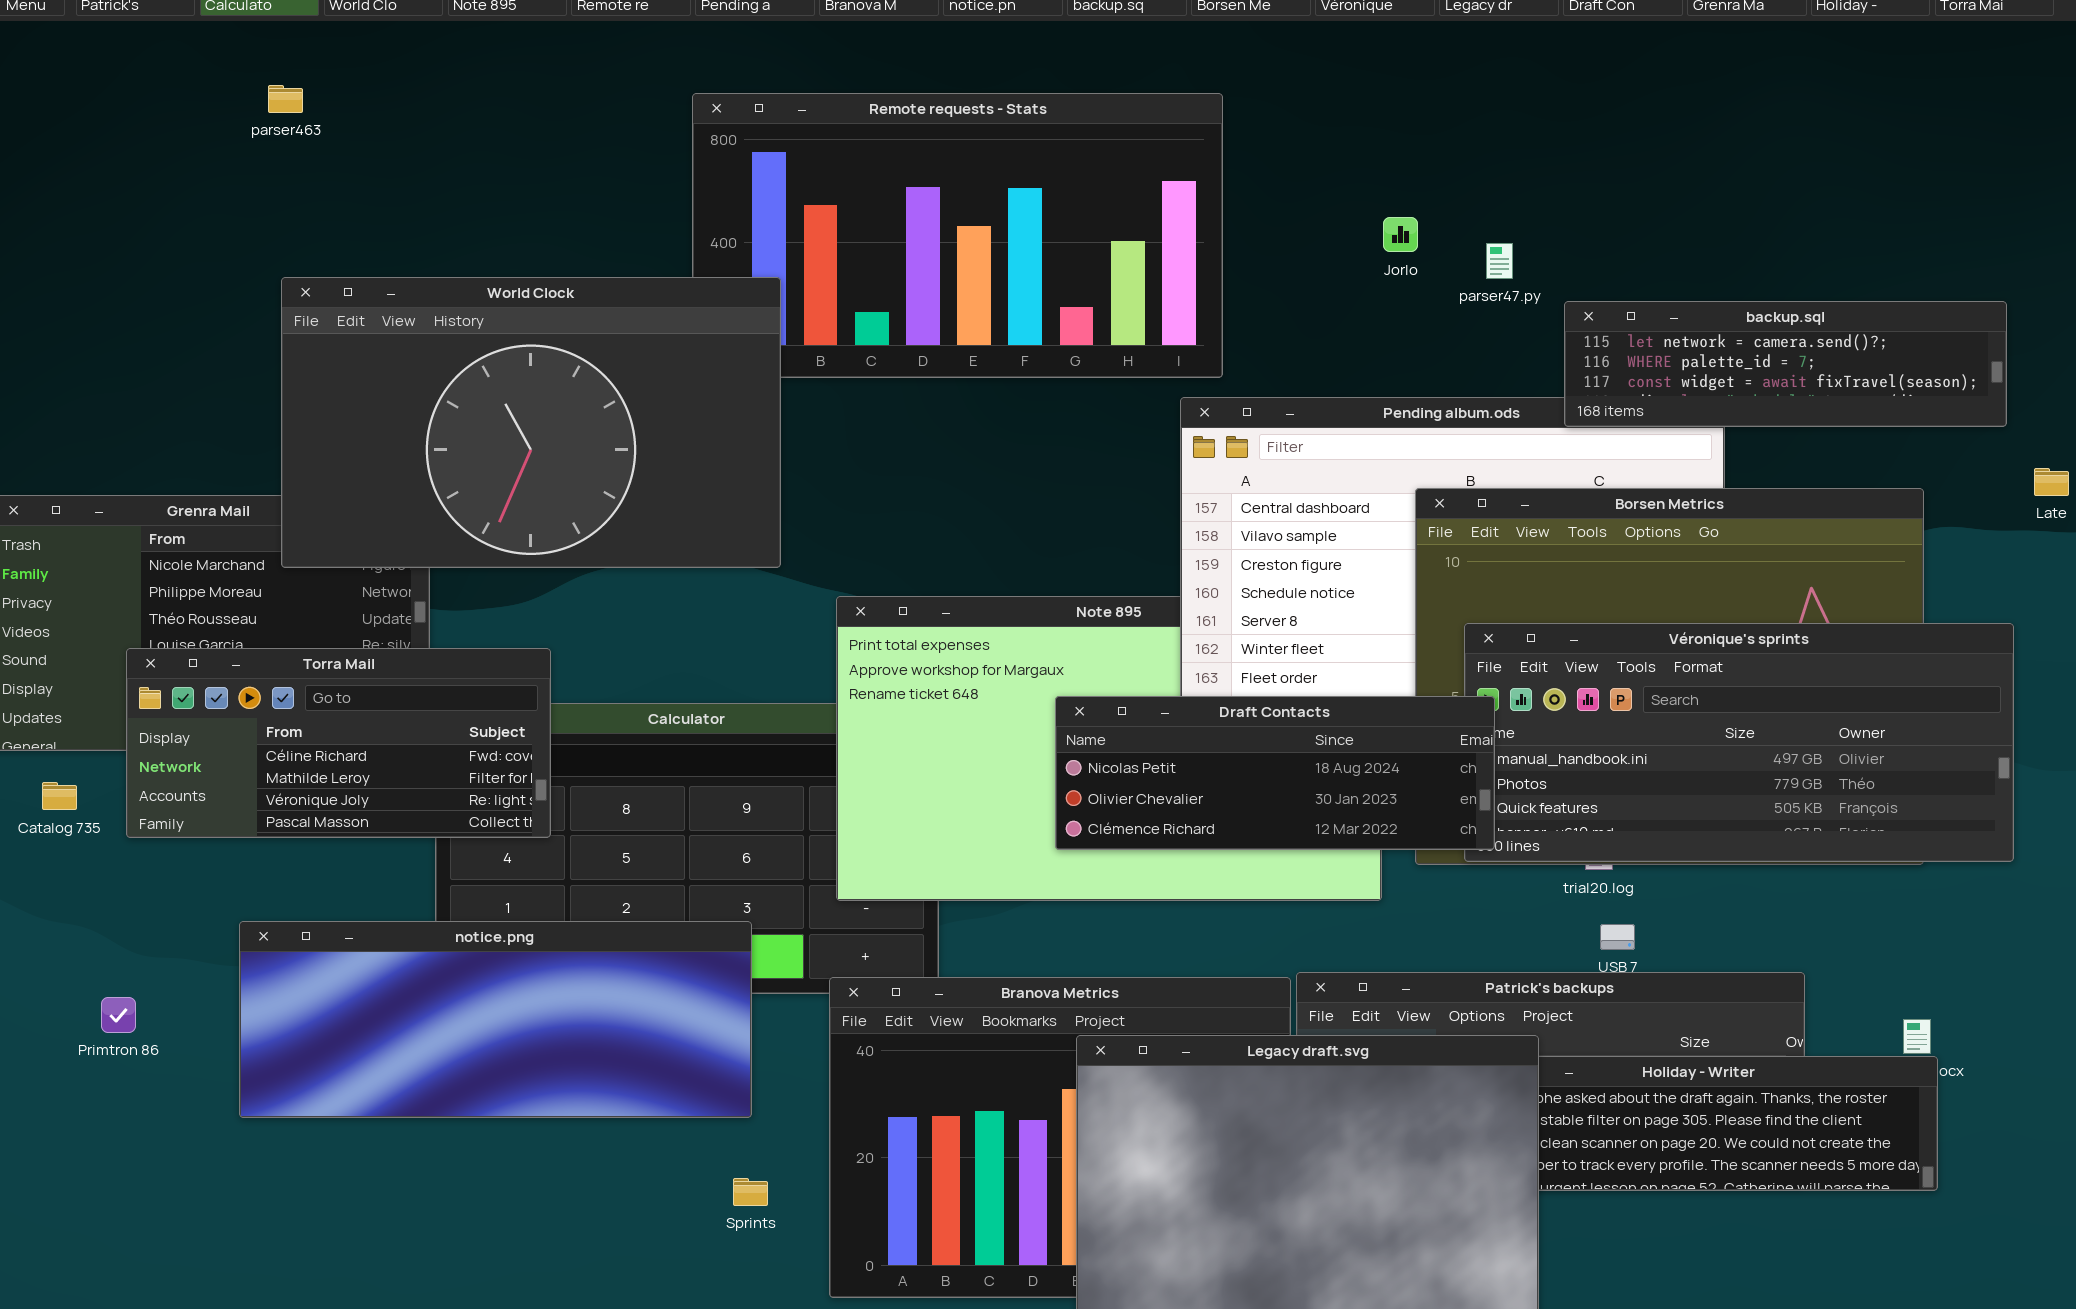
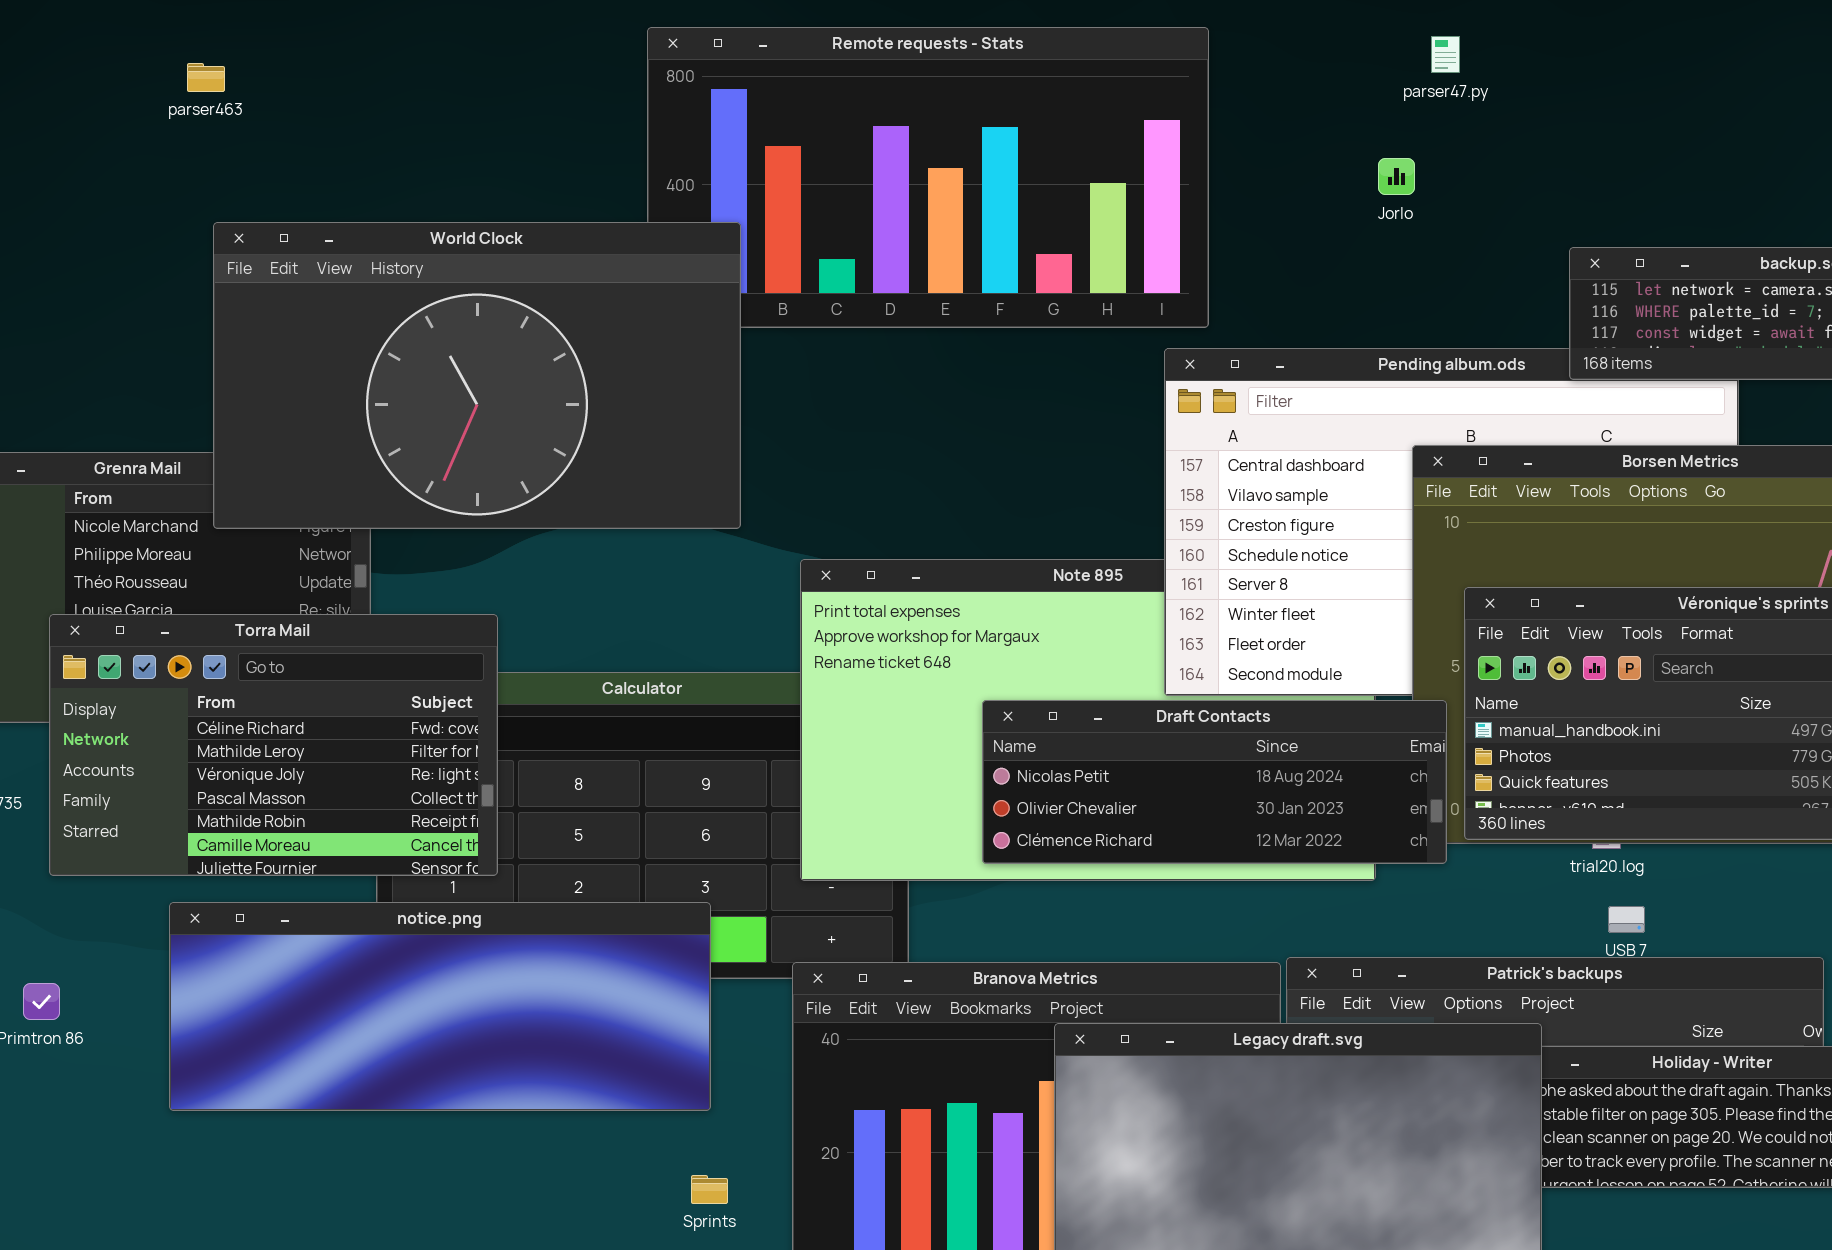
parser463: [268,85,303,113] -> [187,63,225,92], moved
parser47.py: [1486,243,1513,279] -> [1431,36,1460,73], moved
Torra Mail: [126,648,551,838] -> [49,614,498,876], resized
Draft Contacts: [1055,696,1495,850] -> [982,700,1447,864], moved

